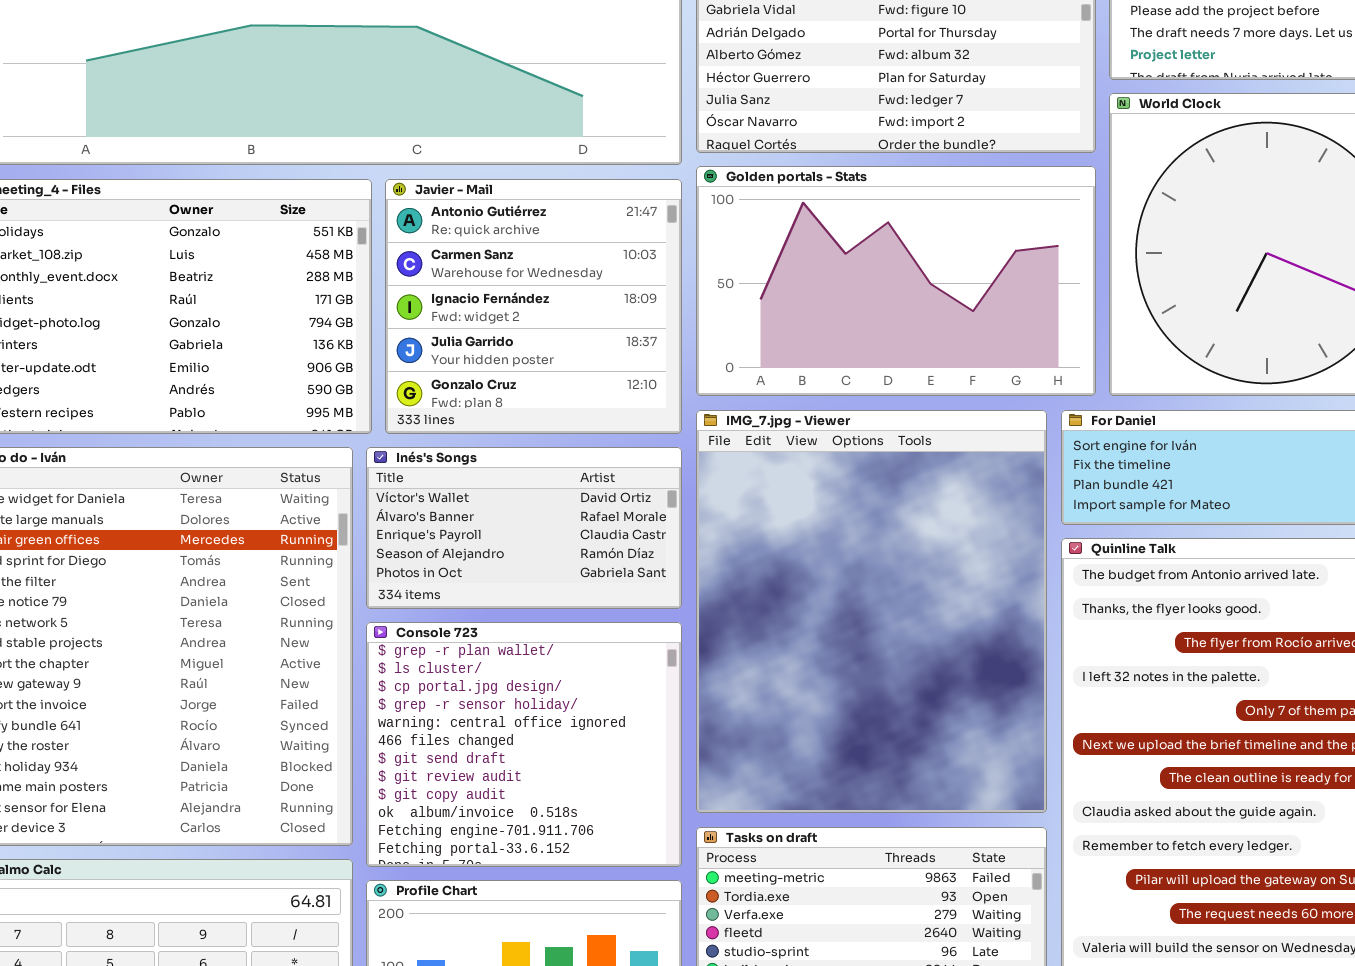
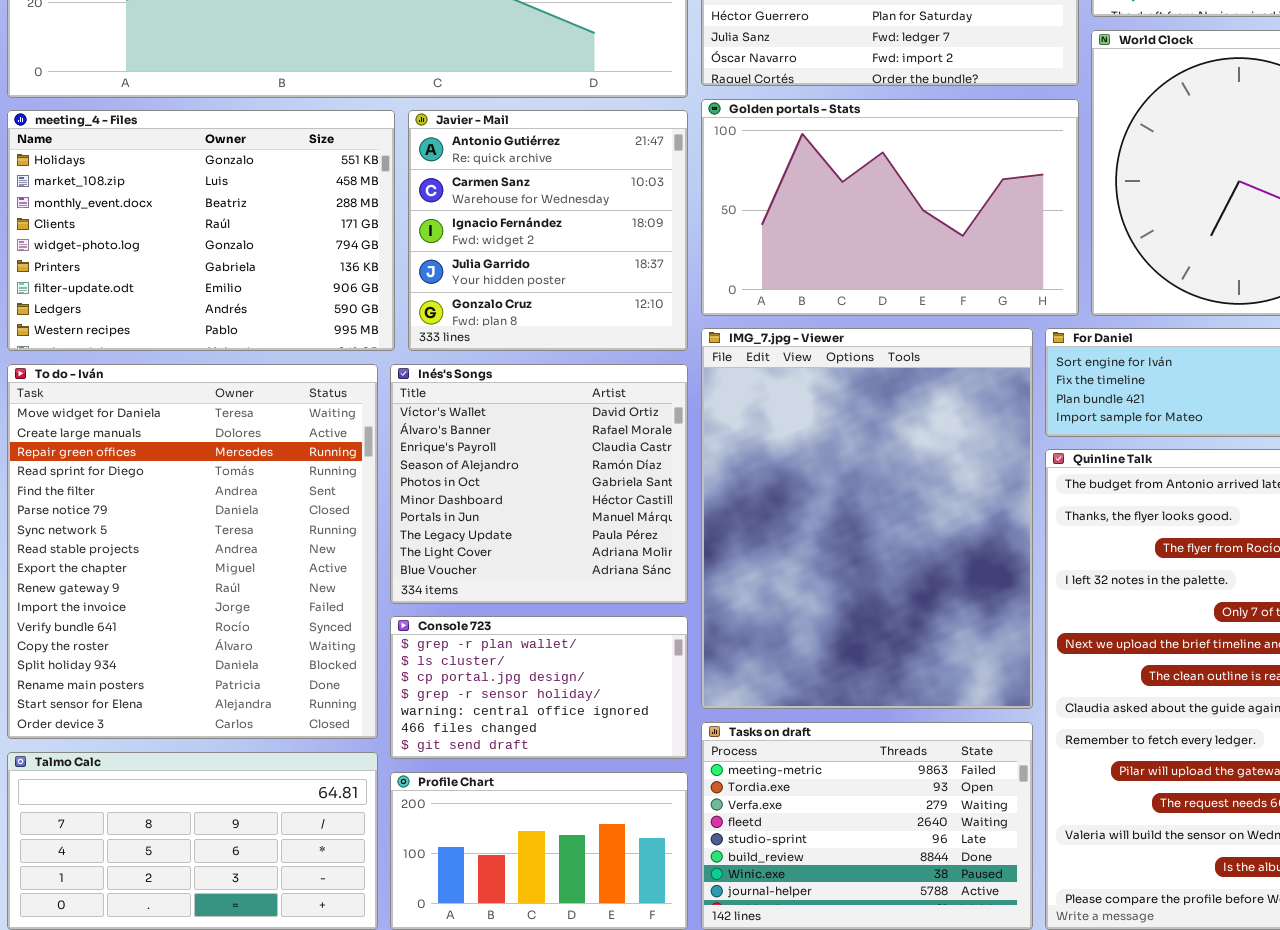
Inés's Songs: [366,447,682,609] -> [390,364,688,604], resized
Console 723: [366,622,682,867] -> [390,616,688,759], resized

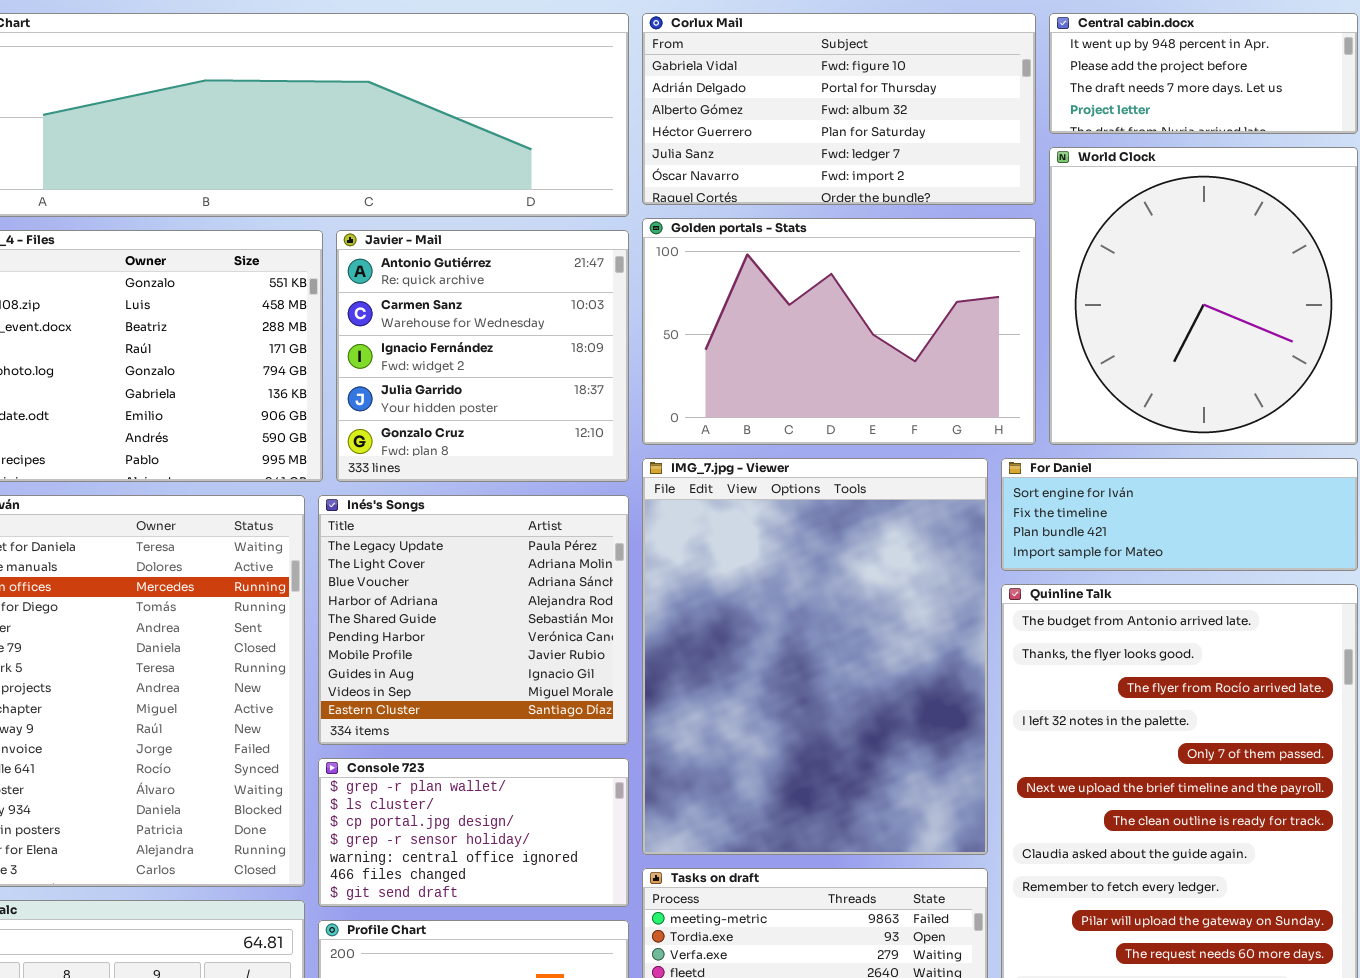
Inés's Songs: [390,364,688,604] -> [318,495,629,745], scrolled down 7 rows

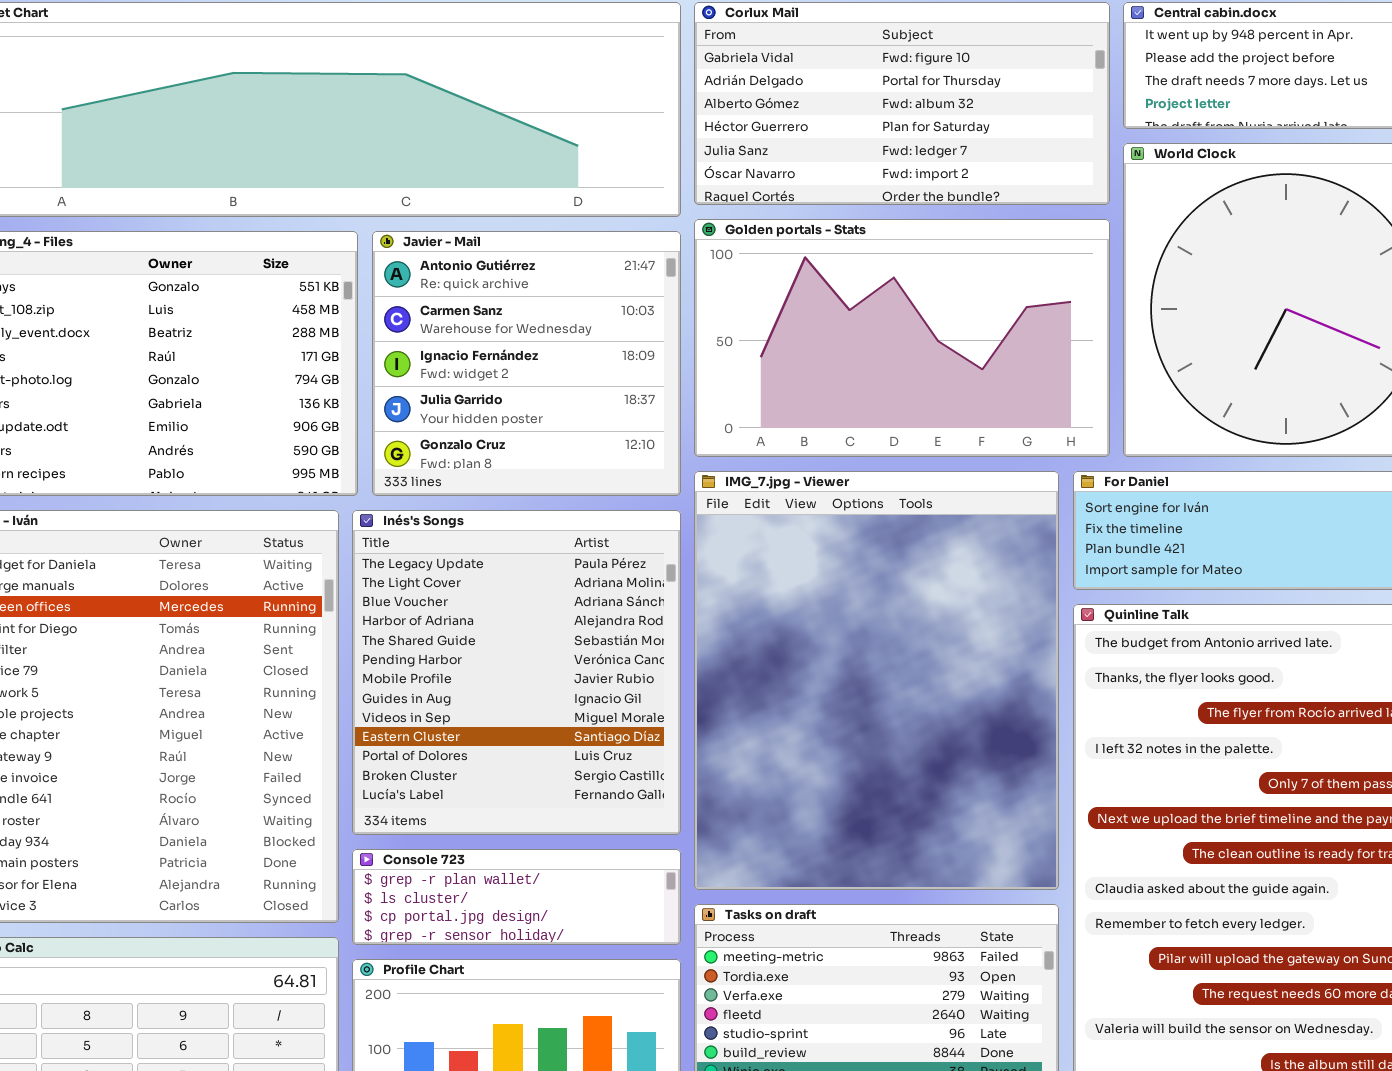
Inés's Songs: [318,495,629,745] -> [352,510,681,835], resized
Console 723: [318,758,629,907] -> [352,849,681,945], resized

